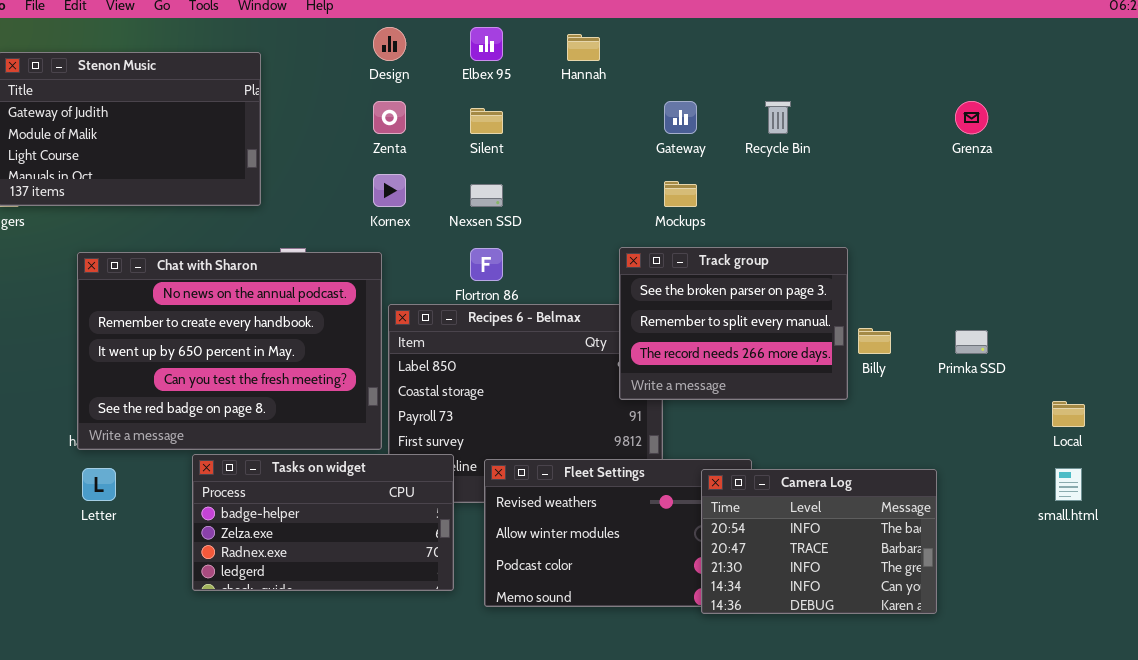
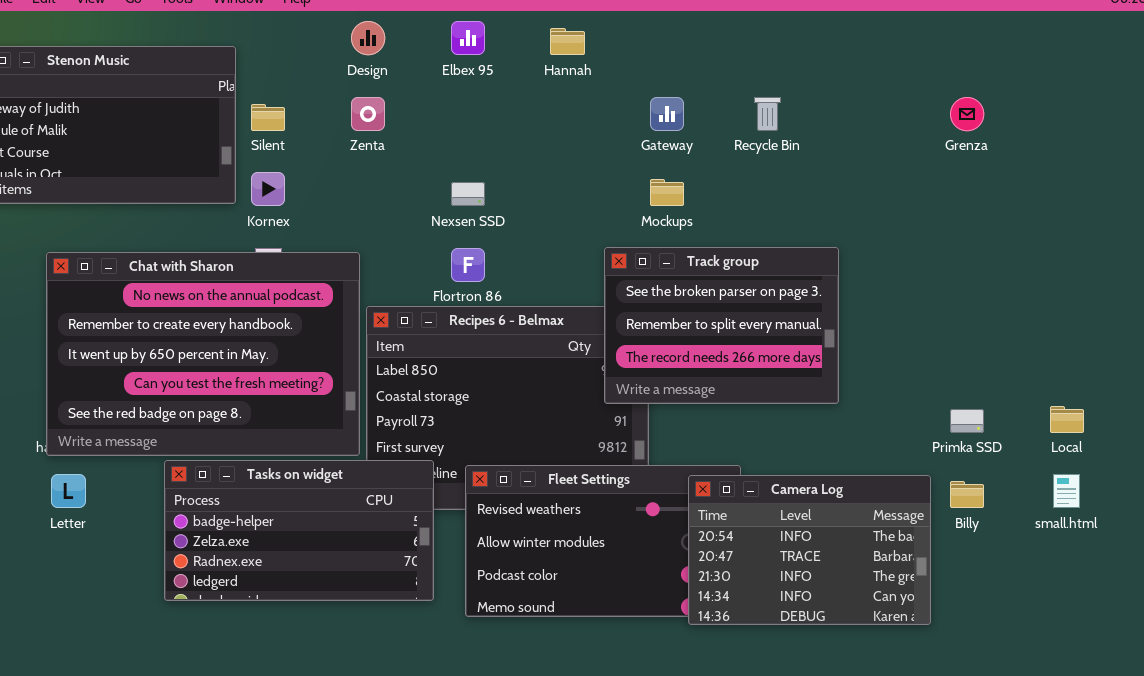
Silent: [470,108,503,134] -> [251,104,285,131], moved
Kornex: [373,174,406,207] -> [251,172,285,206], moved
Billy: [858,328,891,354] -> [950,481,984,508], moved
Primka SSD: [955,330,988,354] -> [950,409,984,433], moved

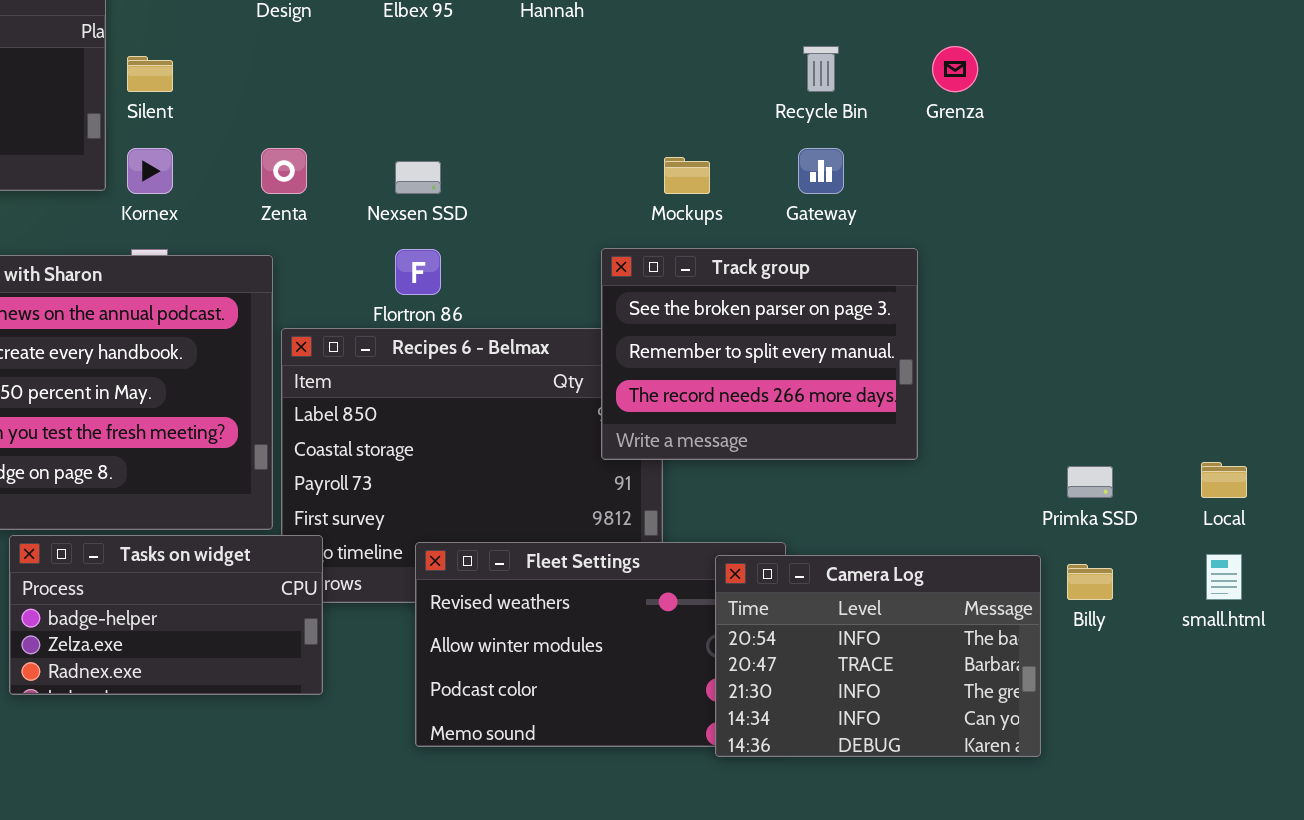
Zenta: [351,97,385,131] -> [261,148,307,194], moved
Gateway: [650,97,684,131] -> [798,148,844,194], moved
Grenza: [950,97,984,131] -> [932,46,978,92], moved
Tasks on widget: [164,460,434,601] -> [9,535,323,695], resized

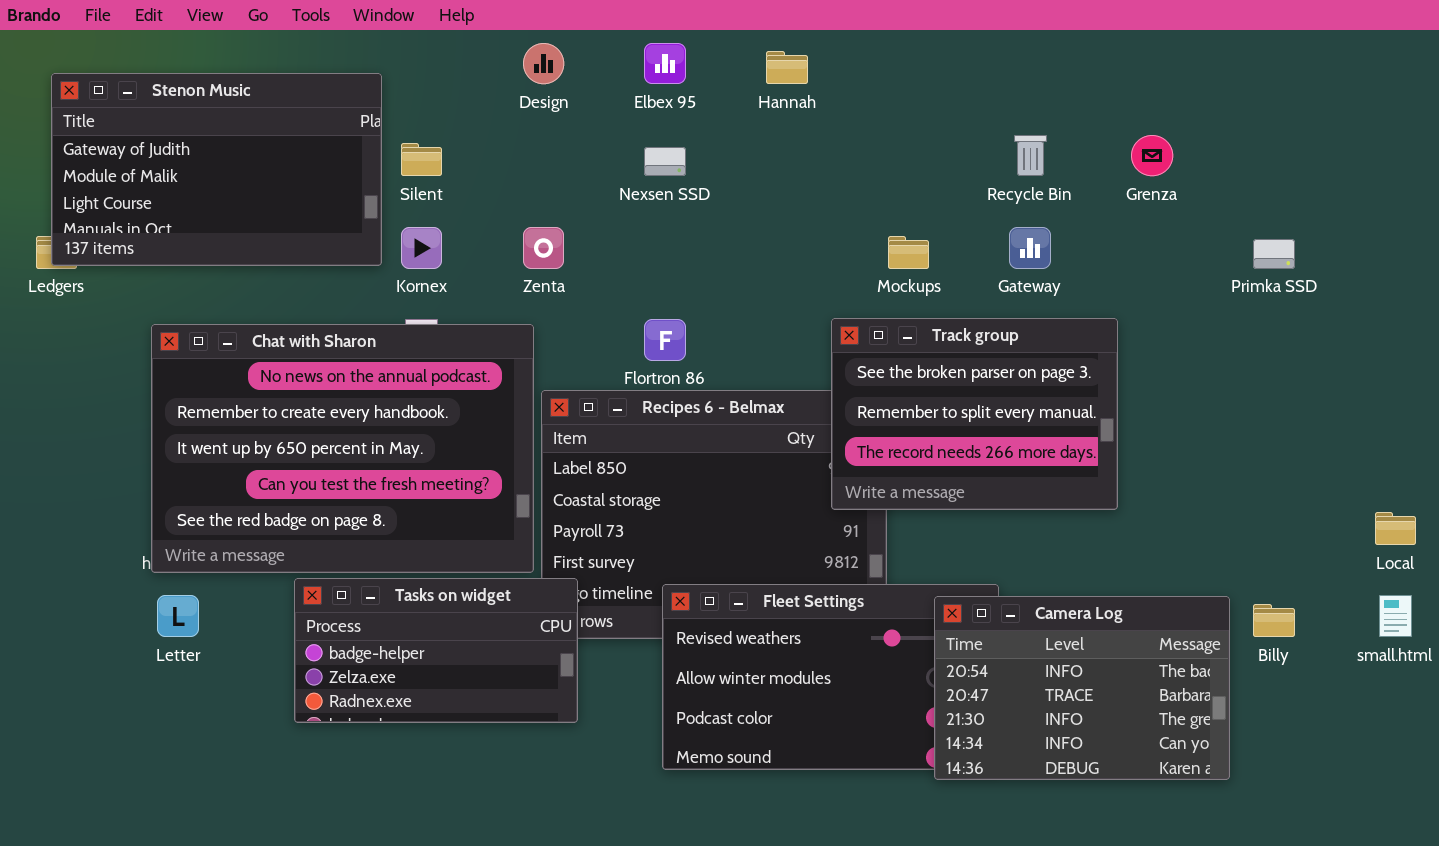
Nexsen SSD: [395,161,441,194] -> [644,147,686,176], moved
Primka SSD: [1067,466,1113,498] -> [1253,239,1295,269], moved

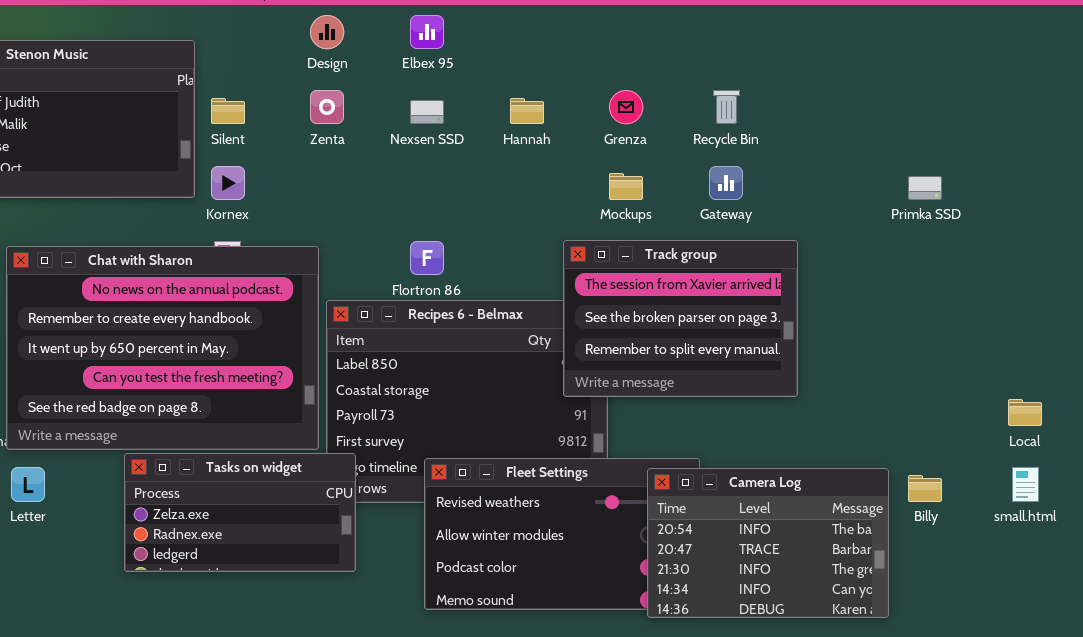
Hannah: [766,51,808,84] -> [510,98,544,124], moved
Grenza: [1131,135,1173,176] -> [609,90,643,124], moved
Zenta: [523,227,564,269] -> [310,90,344,124], moved
Track group: [831,318,1118,510] -> [563,240,798,397], scrolled up 1 row
Tasks on widget: [294,578,578,723] -> [124,453,356,572], scrolled down 1 row

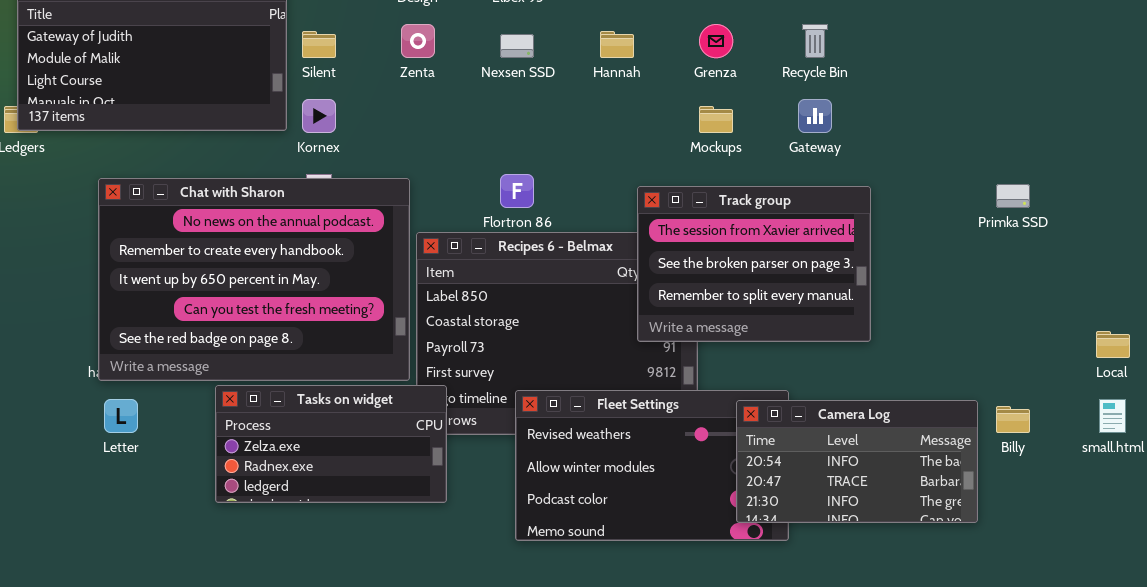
Primka SSD: [908,176,942,200] -> [996,184,1030,208], moved
Track group: [563,240,798,397] -> [637,186,871,342], moved
Camera Log: [647,468,889,618] -> [736,400,978,523], resized

